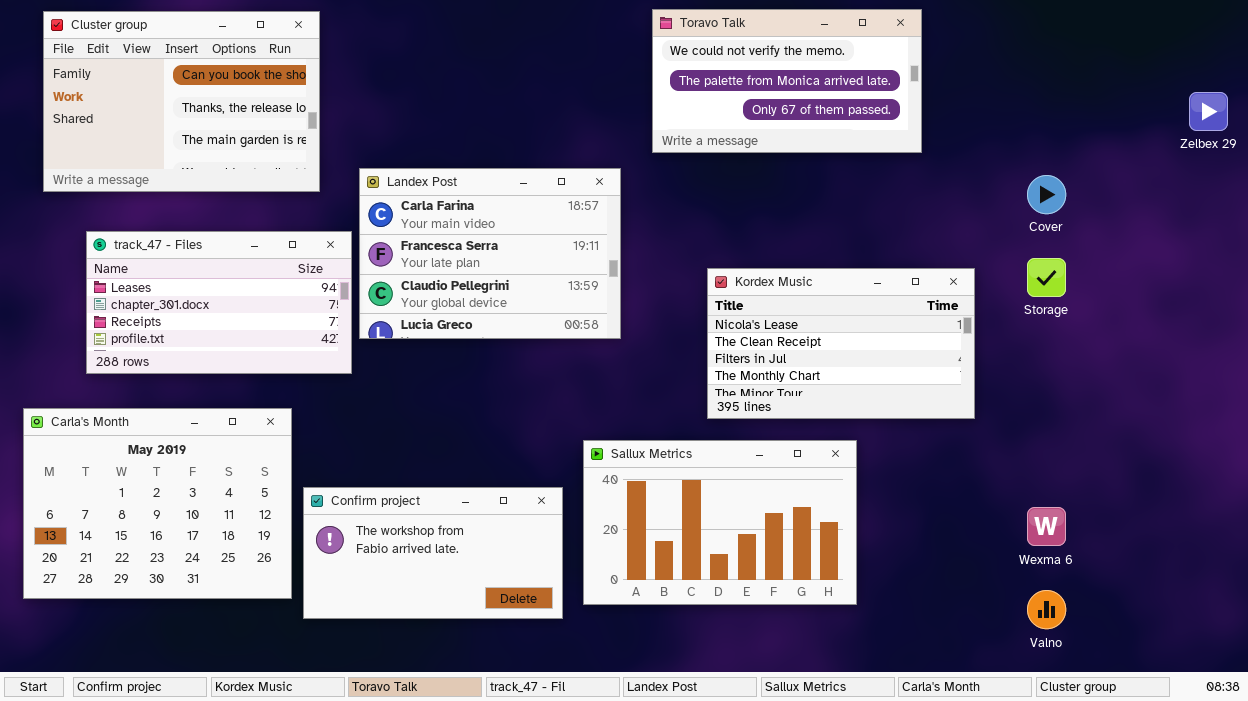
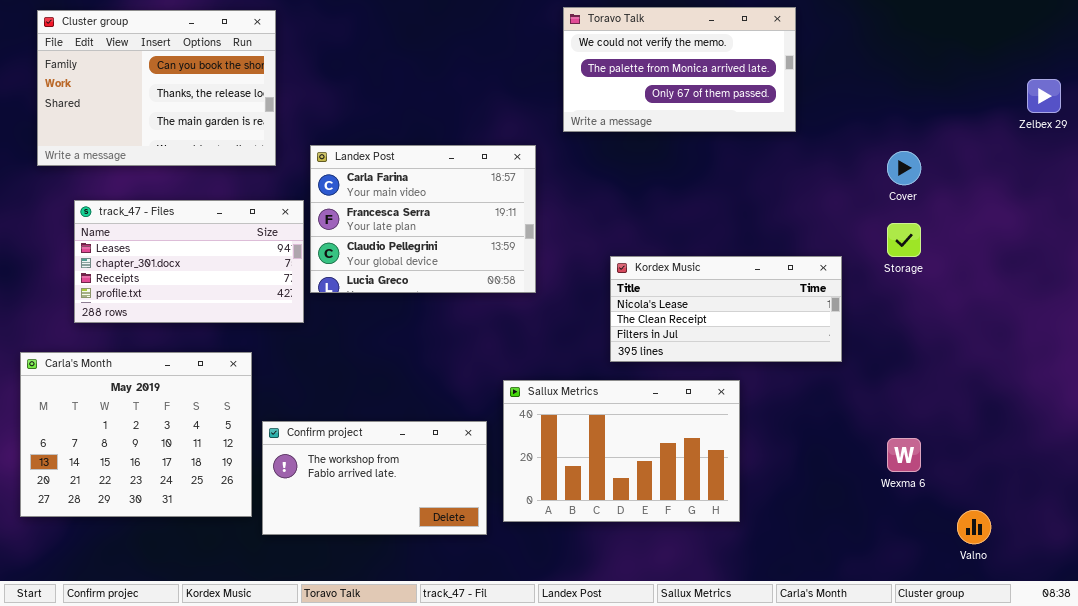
Kordex Music: [707,268,975,419] -> [610,256,842,362], resized
Valno: [1027,590,1066,629] -> [957,510,991,544], moved

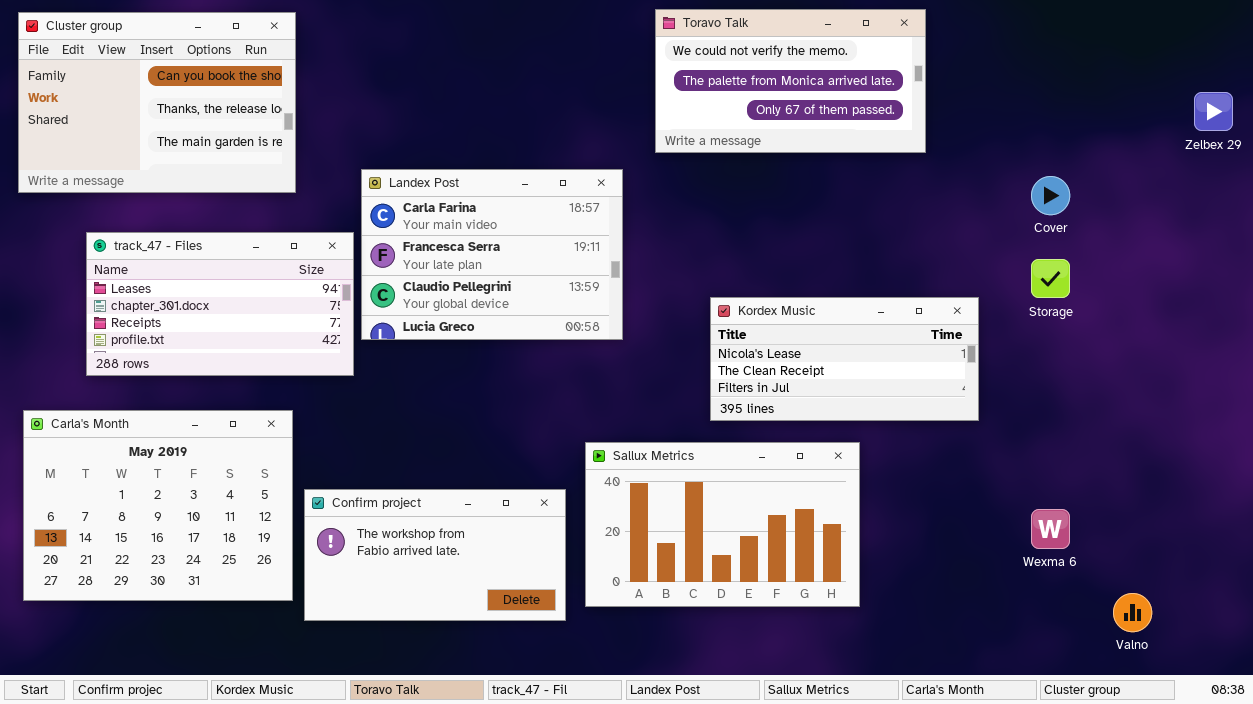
Cluster group: [37,10,276,166] -> [18,12,296,193], moved

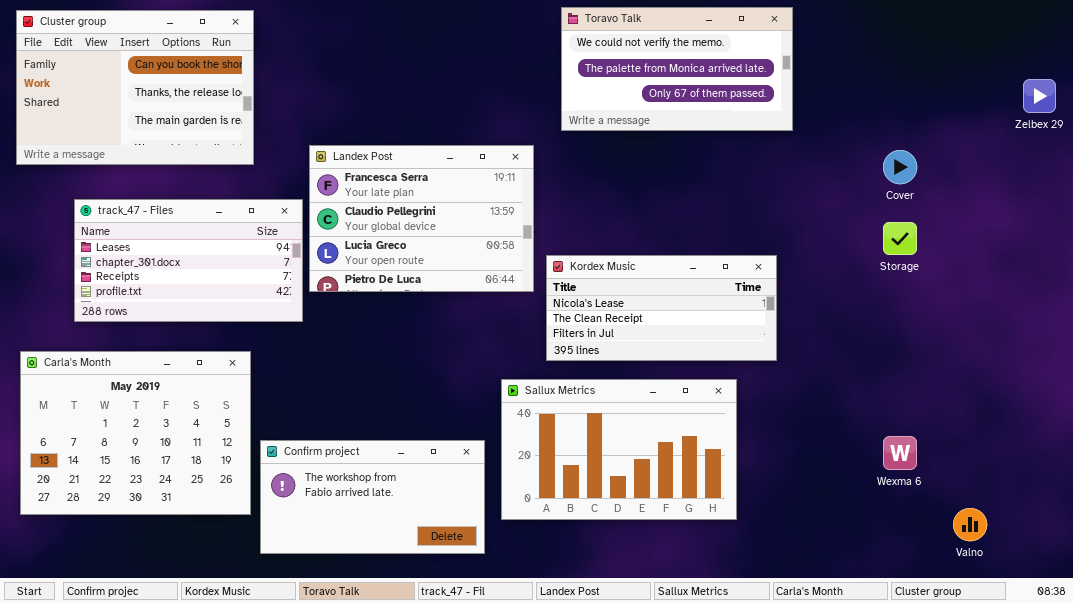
Landex Post: [361,169,623,340] -> [309,145,534,292], scrolled down 1 row
Kordex Music: [710,297,979,421] -> [546,255,777,361], moved
Confirm project: [304,489,566,621] -> [260,440,485,554], moved

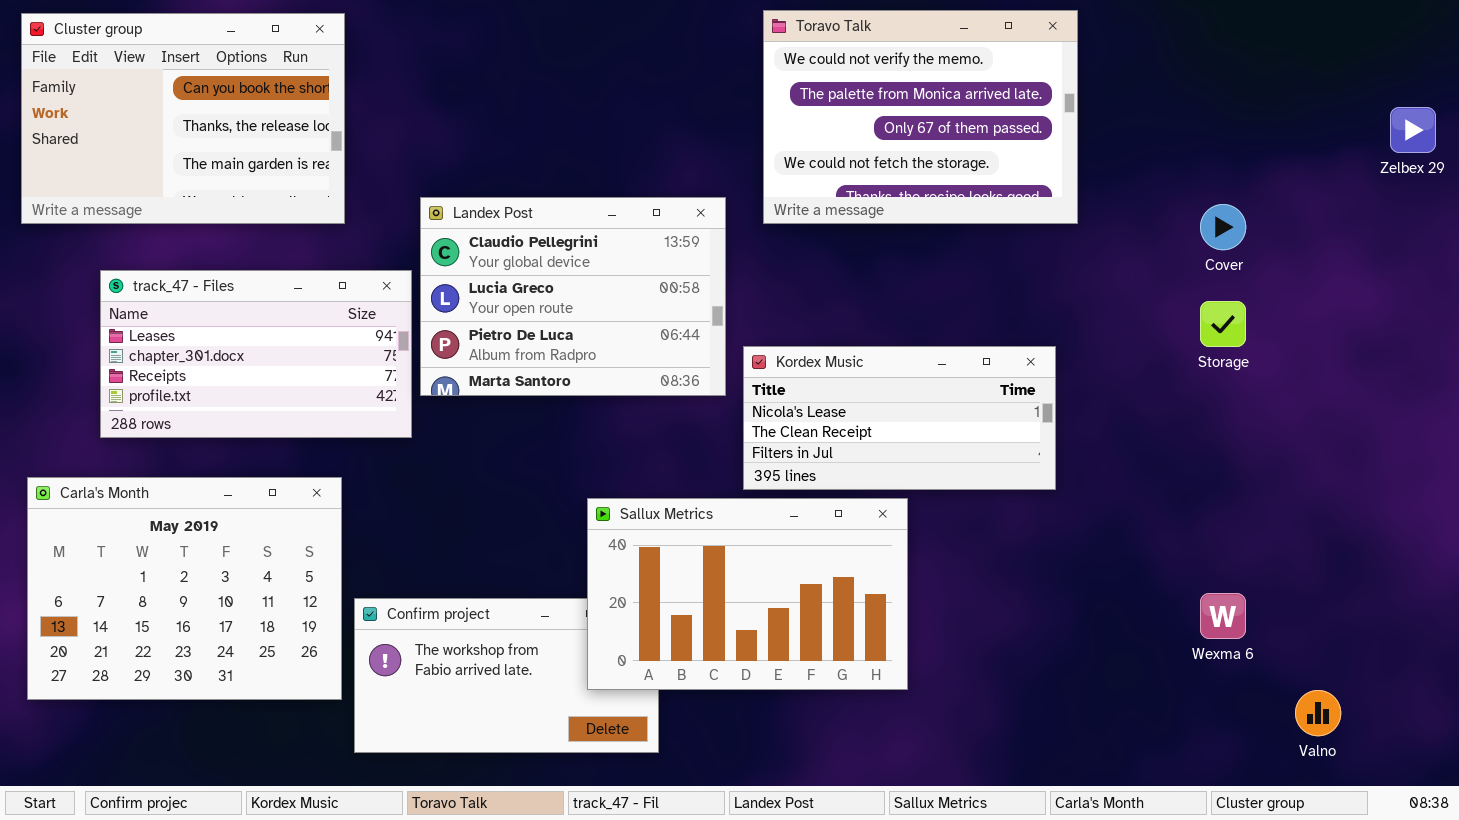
Toravo Talk: [561,7,793,131] -> [763,10,1078,224], resized
Landex Post: [309,145,534,292] -> [420,197,726,396], scrolled down 1 row
Sallux Metrics: [501,379,737,520] -> [587,498,908,690], moved

